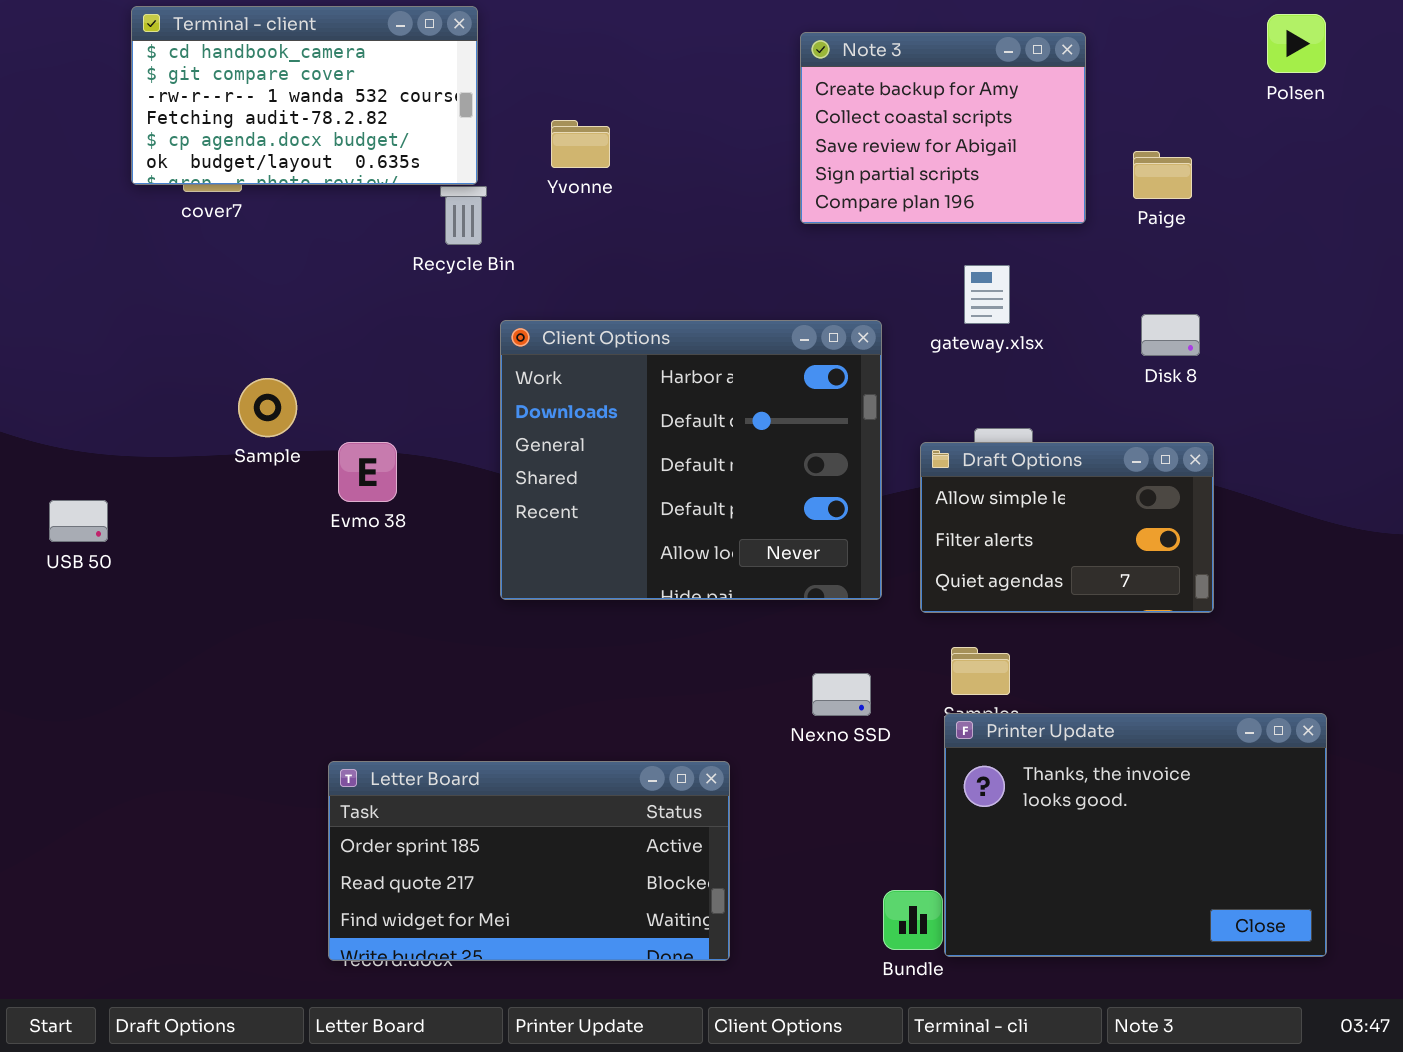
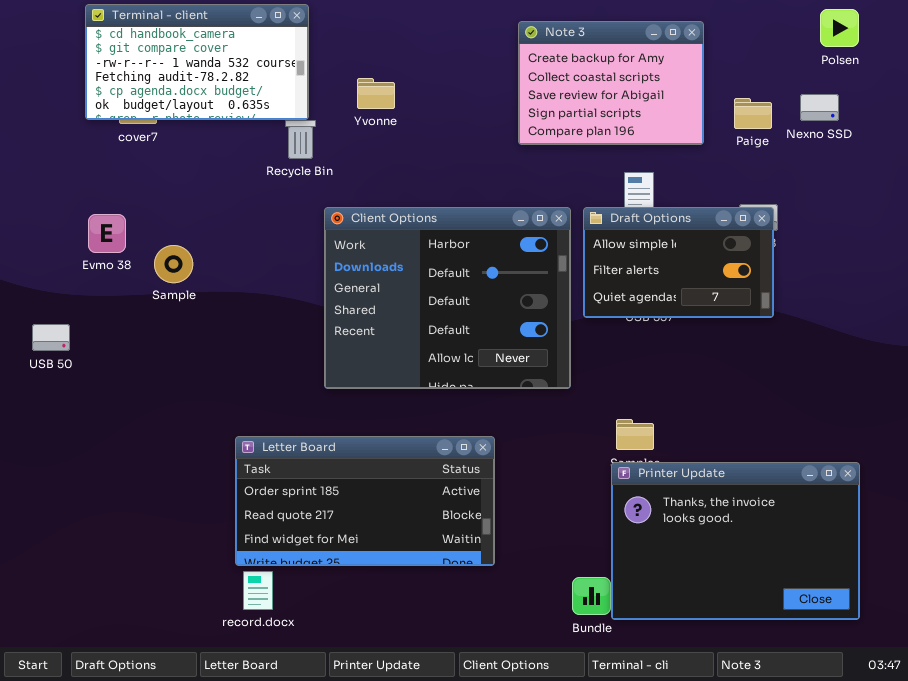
Evmo 38: [338,442,397,502] -> [88,214,126,253], moved
Draft Options: [920,442,1214,613] -> [583,207,774,318], moved
Nexno SSD: [812,673,871,716] -> [800,94,839,121], moved
Letter Board: [328,761,730,961] -> [235,436,495,566], moved

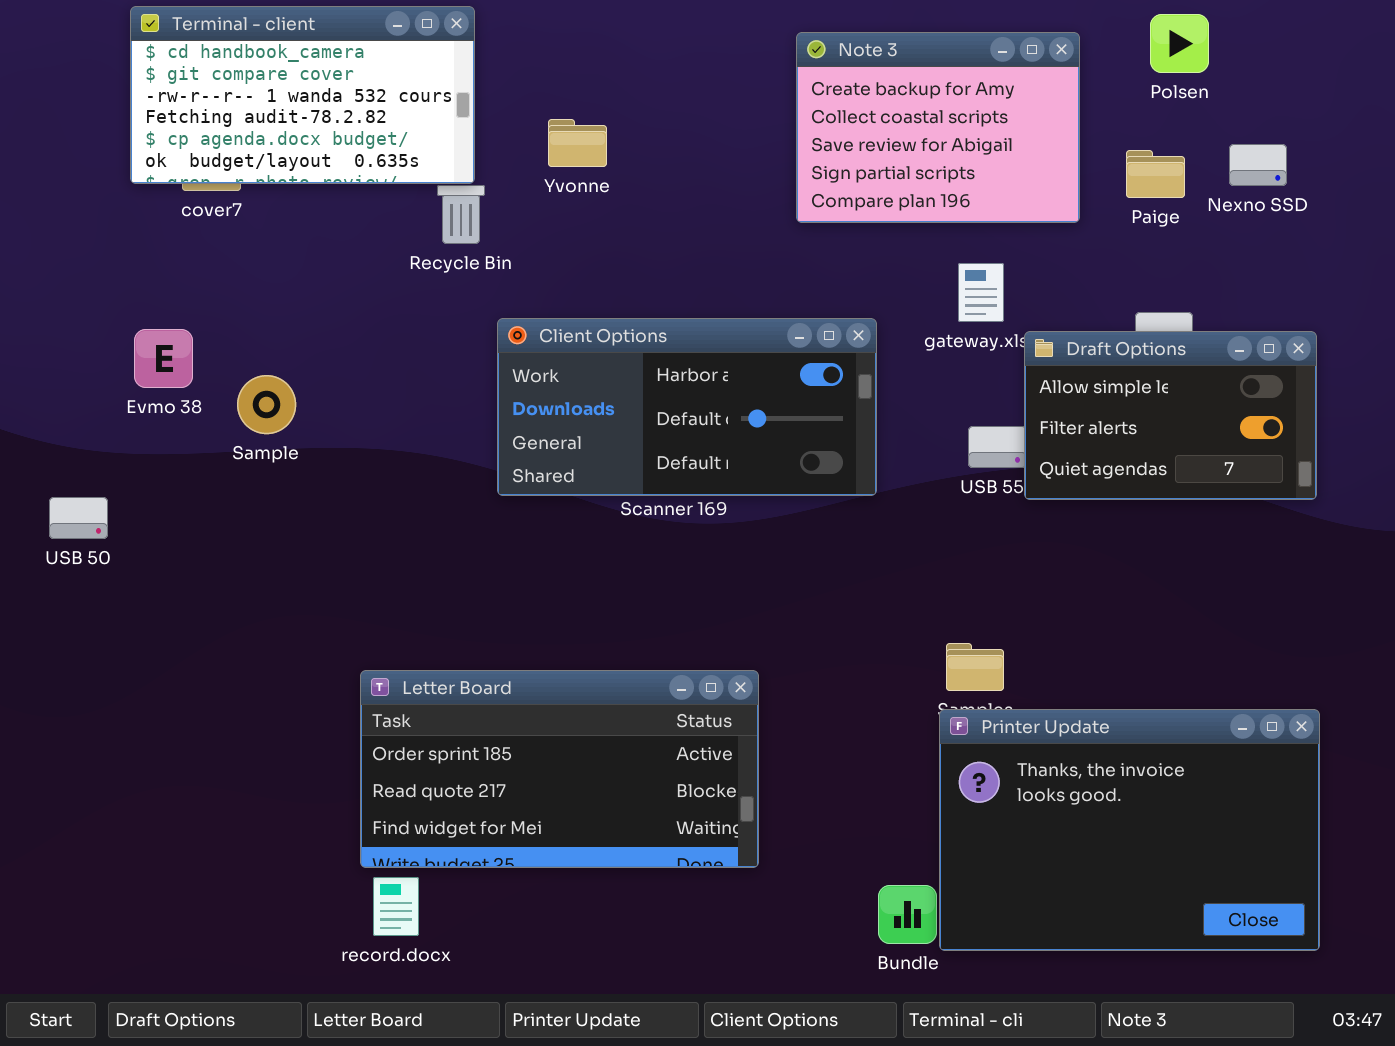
Polsen: [820,9,859,47] -> [1150,14,1209,73], moved
Client Options: [324,207,571,389] -> [497,318,877,496], resized
Draft Options: [583,207,774,318] -> [1024,331,1317,500], moved

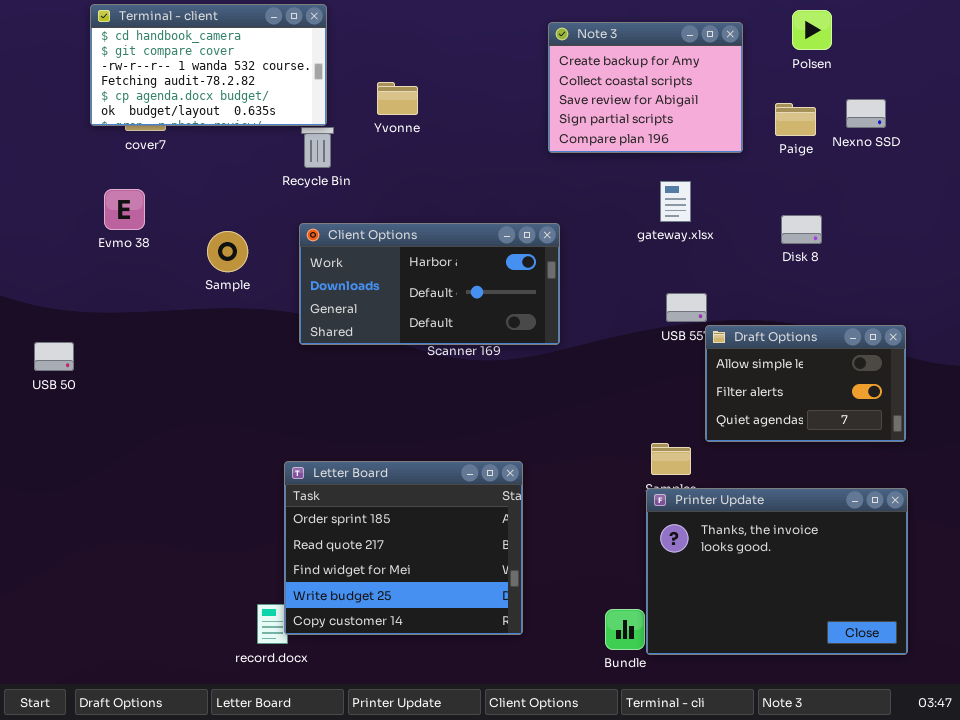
Client Options: [497,318,877,496] -> [299,223,560,345], moved
Evmo 38: [134,329,193,388] -> [104,189,145,230], moved
Draft Options: [1024,331,1317,500] -> [705,325,906,442], moved
Sample: [237,375,296,434] -> [207,231,248,272], moved
Letter Board: [360,670,759,868] -> [284,461,523,635], resized

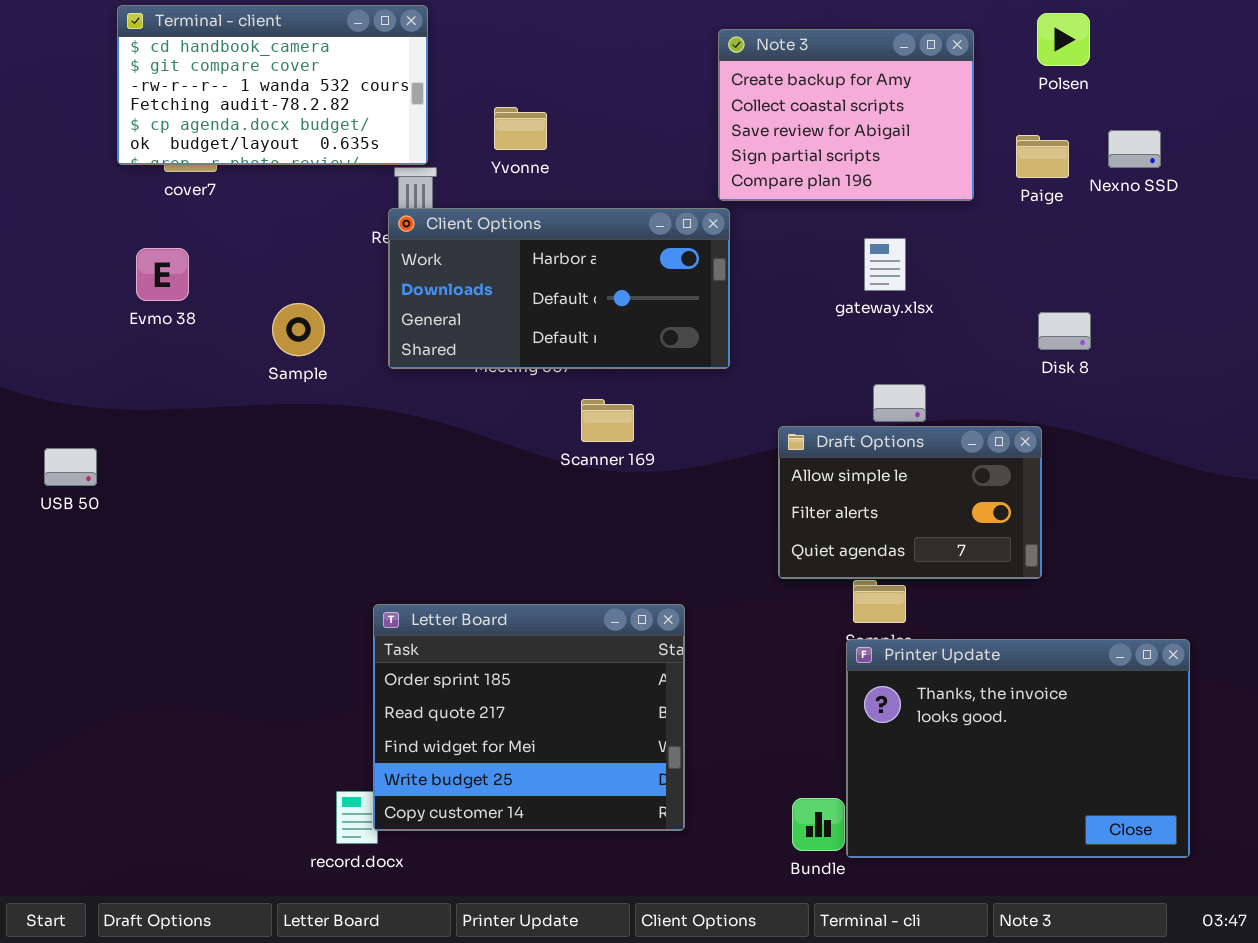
Disk 8: [781,215,822,244] -> [1038,312,1091,350], moved
Client Options: [299,223,560,345] -> [388,208,730,369], moved
Draft Options: [705,325,906,442] -> [778,426,1042,579], moved

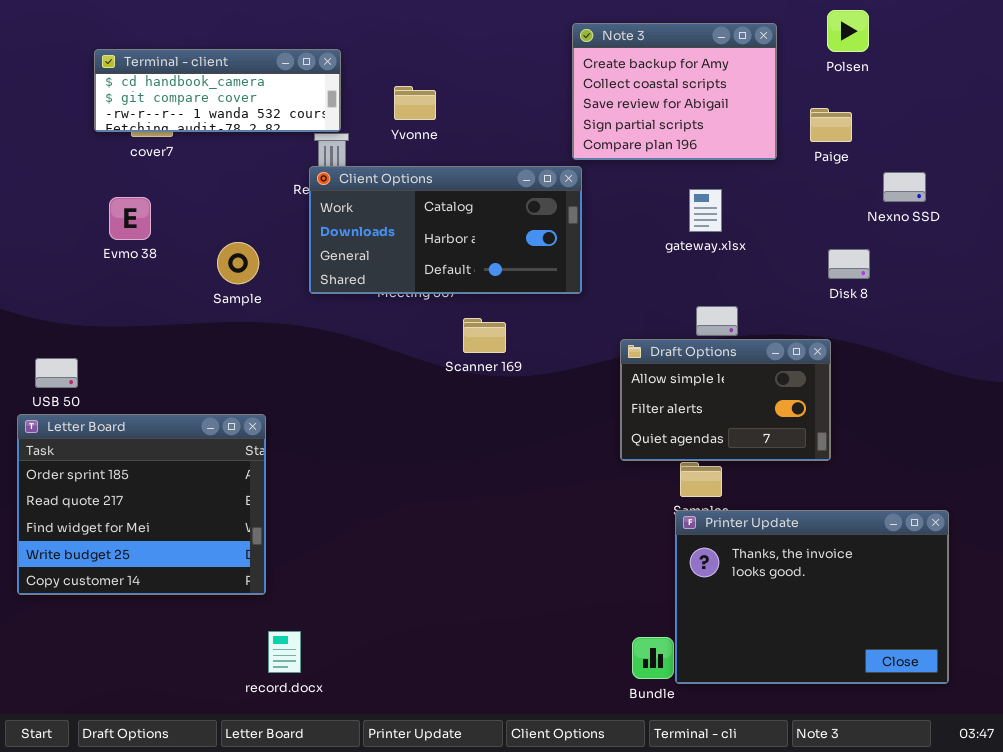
Terminal - client: [117,5,428,165] -> [94,49,341,132], resized
Nexno SSD: [1108,130,1161,168] -> [883,172,926,202], moved
Client Options: [388,208,730,369] -> [309,166,582,294], scrolled up 1 row
Letter Board: [373,604,685,831] -> [17,414,266,595], moved

